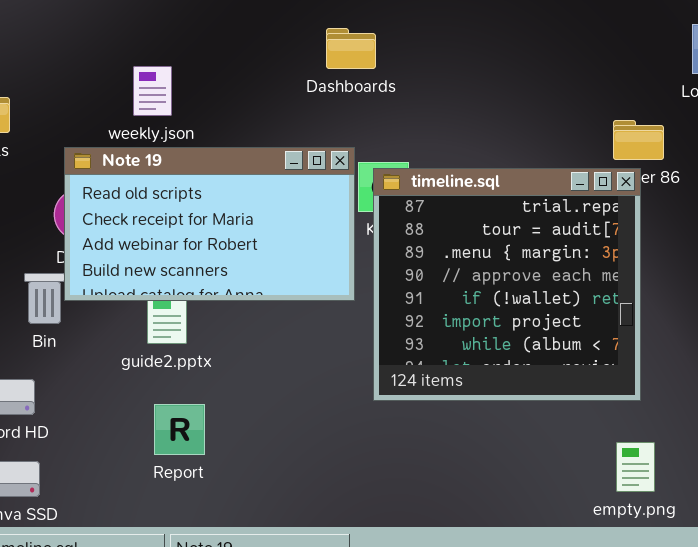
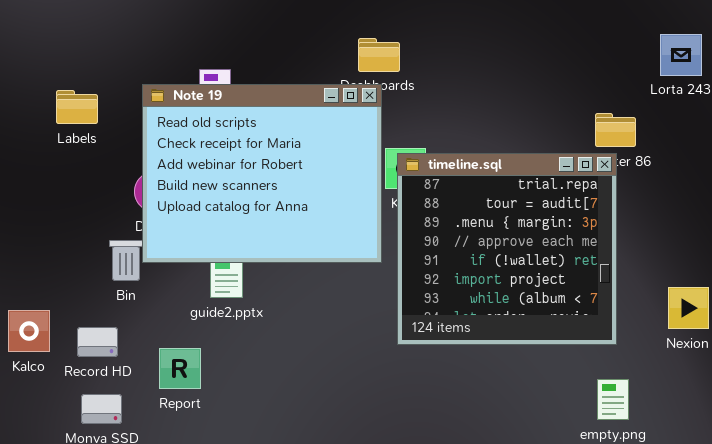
Note 19: [64,147,355,301] -> [142,84,382,263], resized
Report: [154,404,205,455] -> [159,348,201,389], moved

